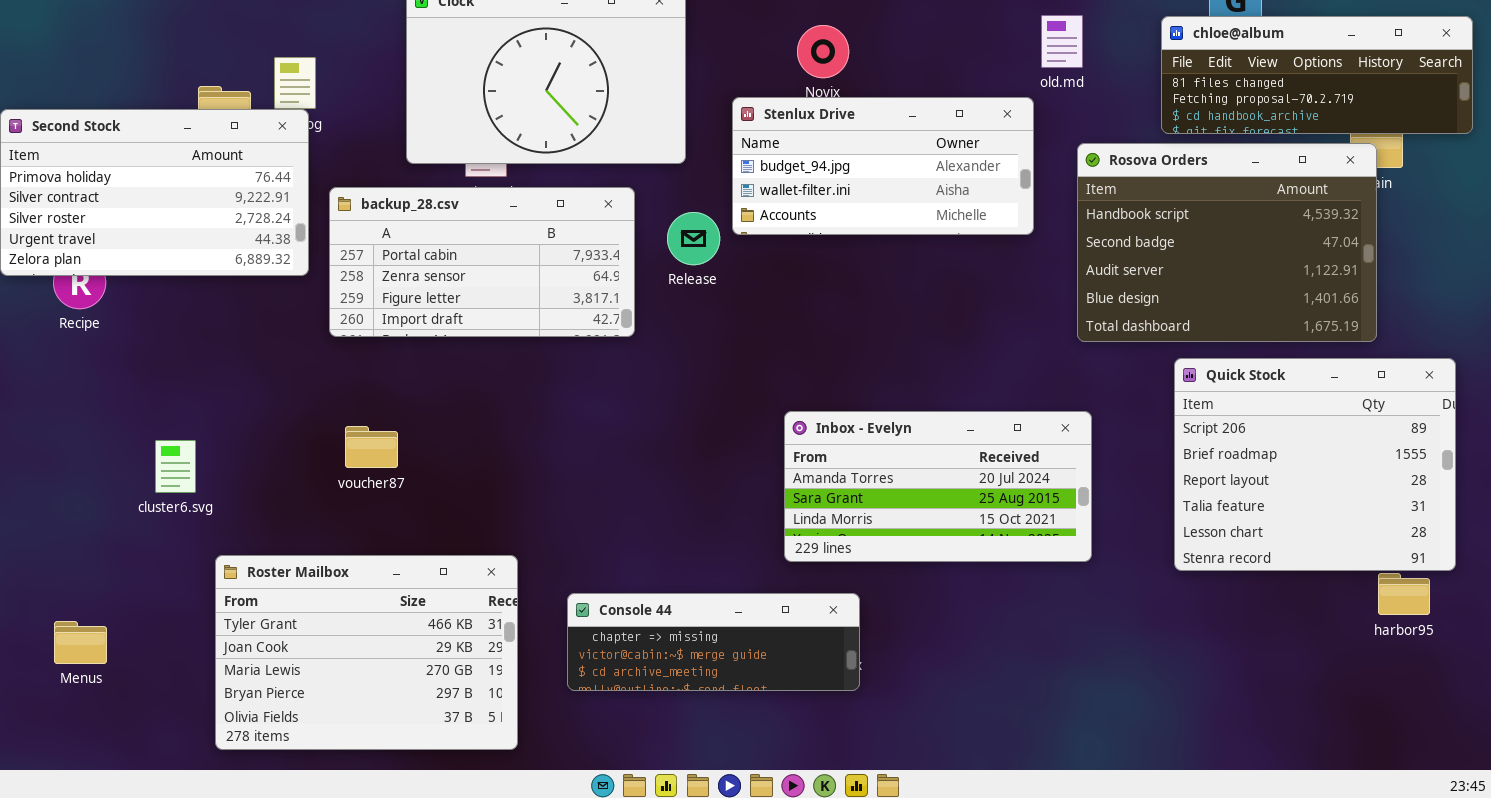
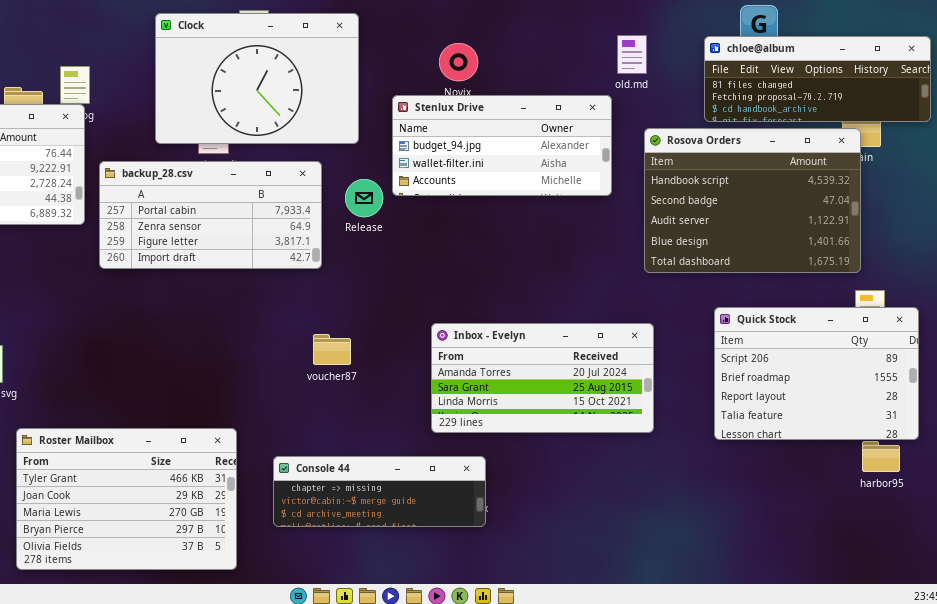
Quick Stock: [1174,358,1456,571] -> [714,307,919,440], resized
voucher87: [345,426,398,468] -> [313,334,351,365], moved

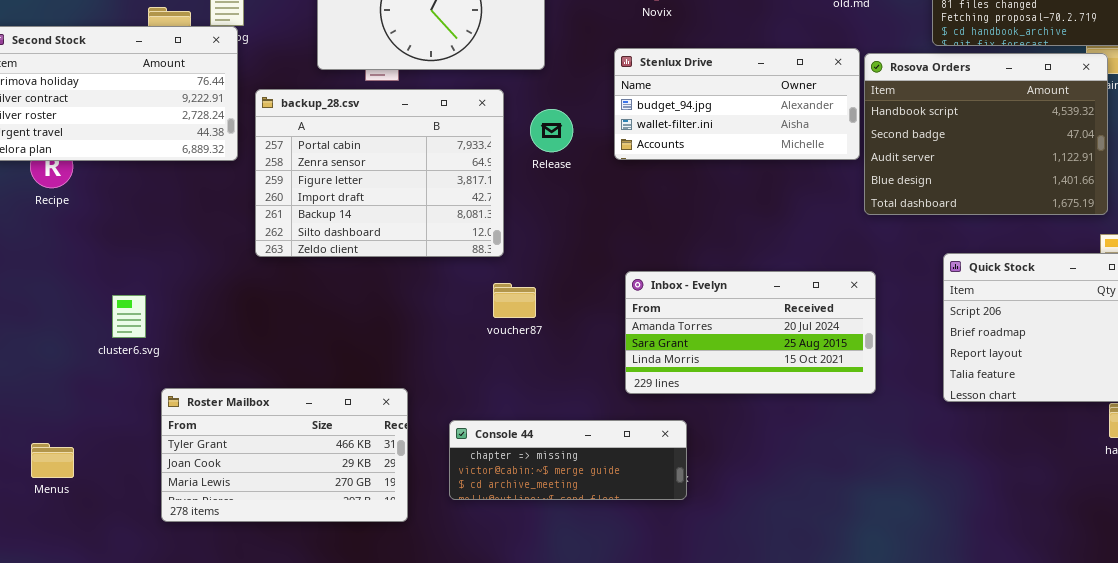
Stenlux Drive: [392,95,612,196] -> [614,48,860,160], moved
backup_28.csv: [99,161,322,269] -> [255,89,504,257], resized
Roster Mailbox: [16,428,237,570] -> [161,388,408,522], resized

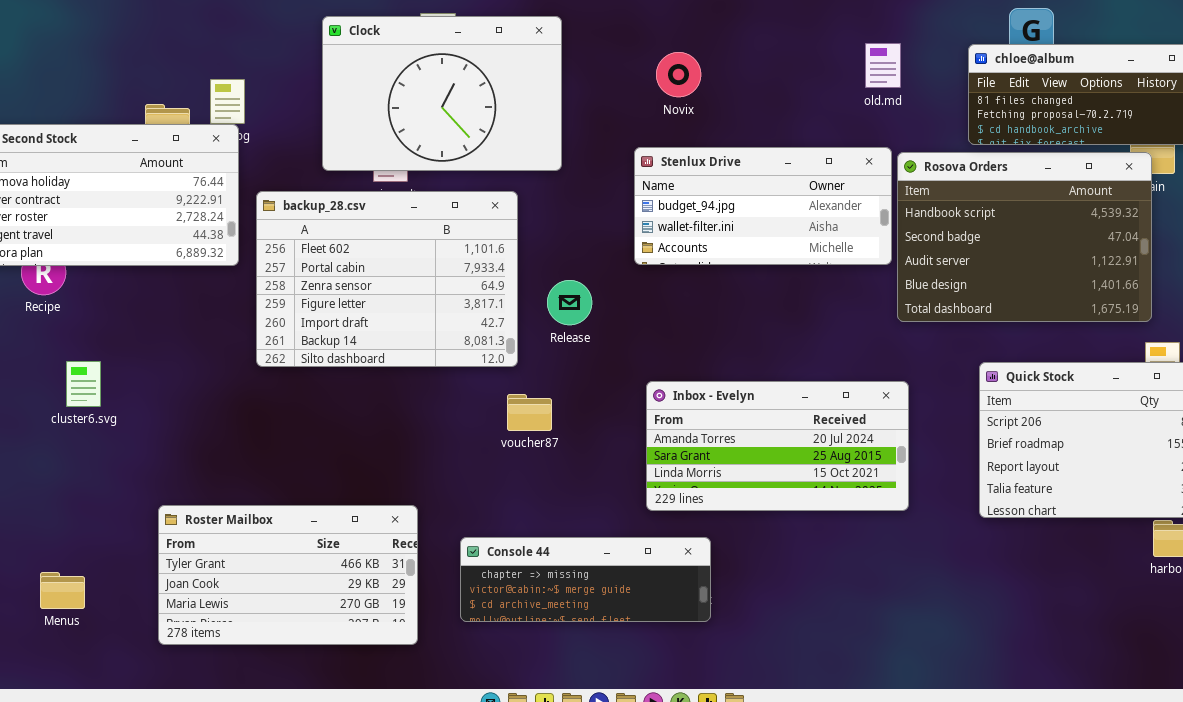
backup_28.csv: [255,89,504,257] -> [256,191,518,367], scrolled up 1 row
Release: [530,109,573,152] -> [547,280,592,325], moved
cluster6.svg: [112,295,146,338] -> [66,361,101,407], moved
Menus: [31,443,74,478] -> [40,572,85,609], moved

